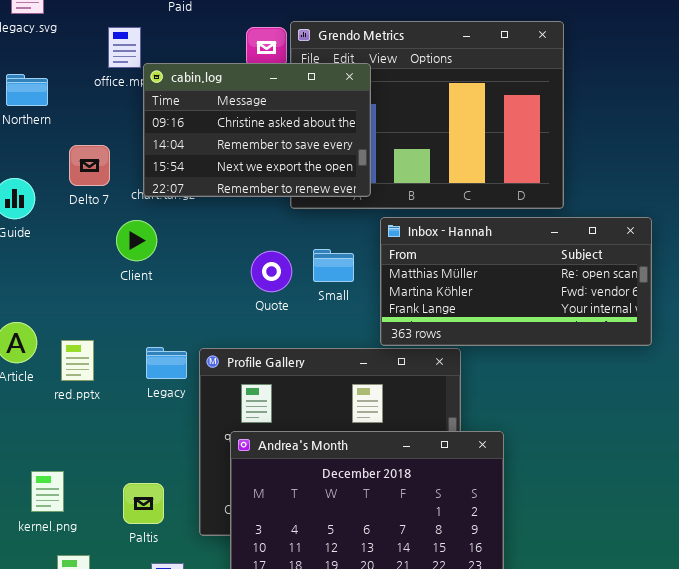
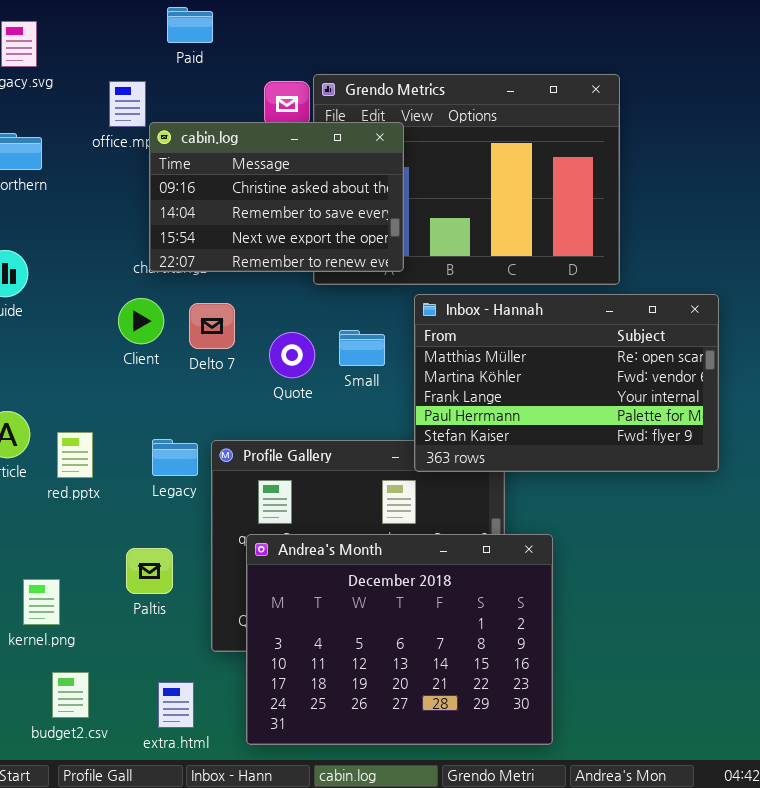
Delto 7: [69,145,110,186] -> [189,303,235,349], moved
Inbox - Hannah: [380,217,652,346] -> [414,294,719,472], resized
Paltis: [123,483,164,524] -> [126,548,173,594], moved

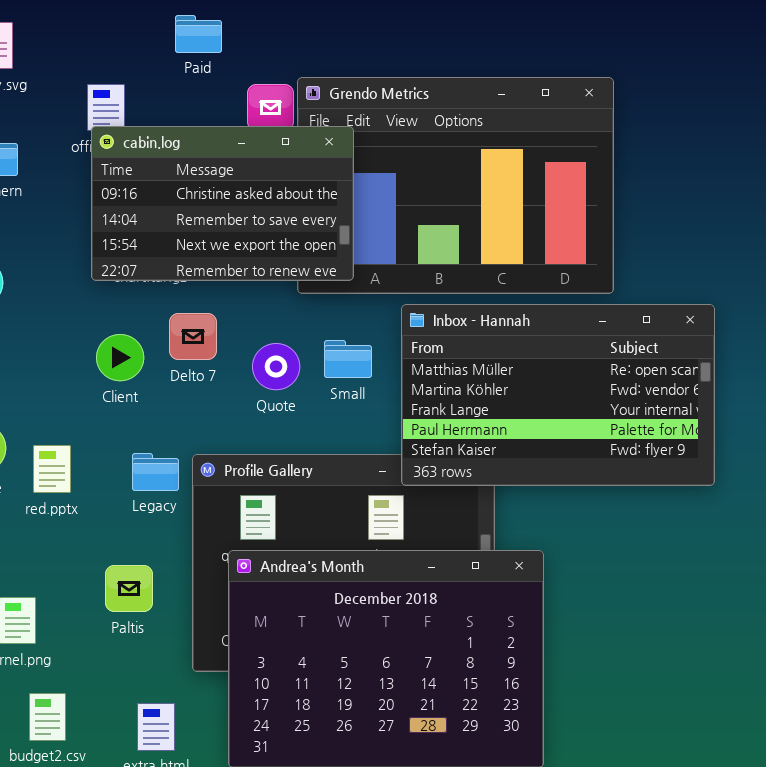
Paid: [167,7,213,43] -> [175,15,222,53], moved
cabin.log: [149,122,404,272] -> [91,126,354,281], moved
Client: [118,298,164,344] -> [96,334,144,381], moved

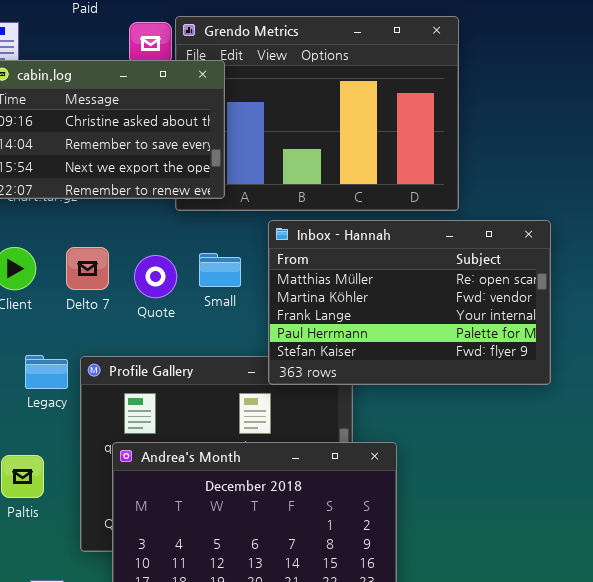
Delto 7: [169,313,217,360] -> [66,247,109,290], moved

